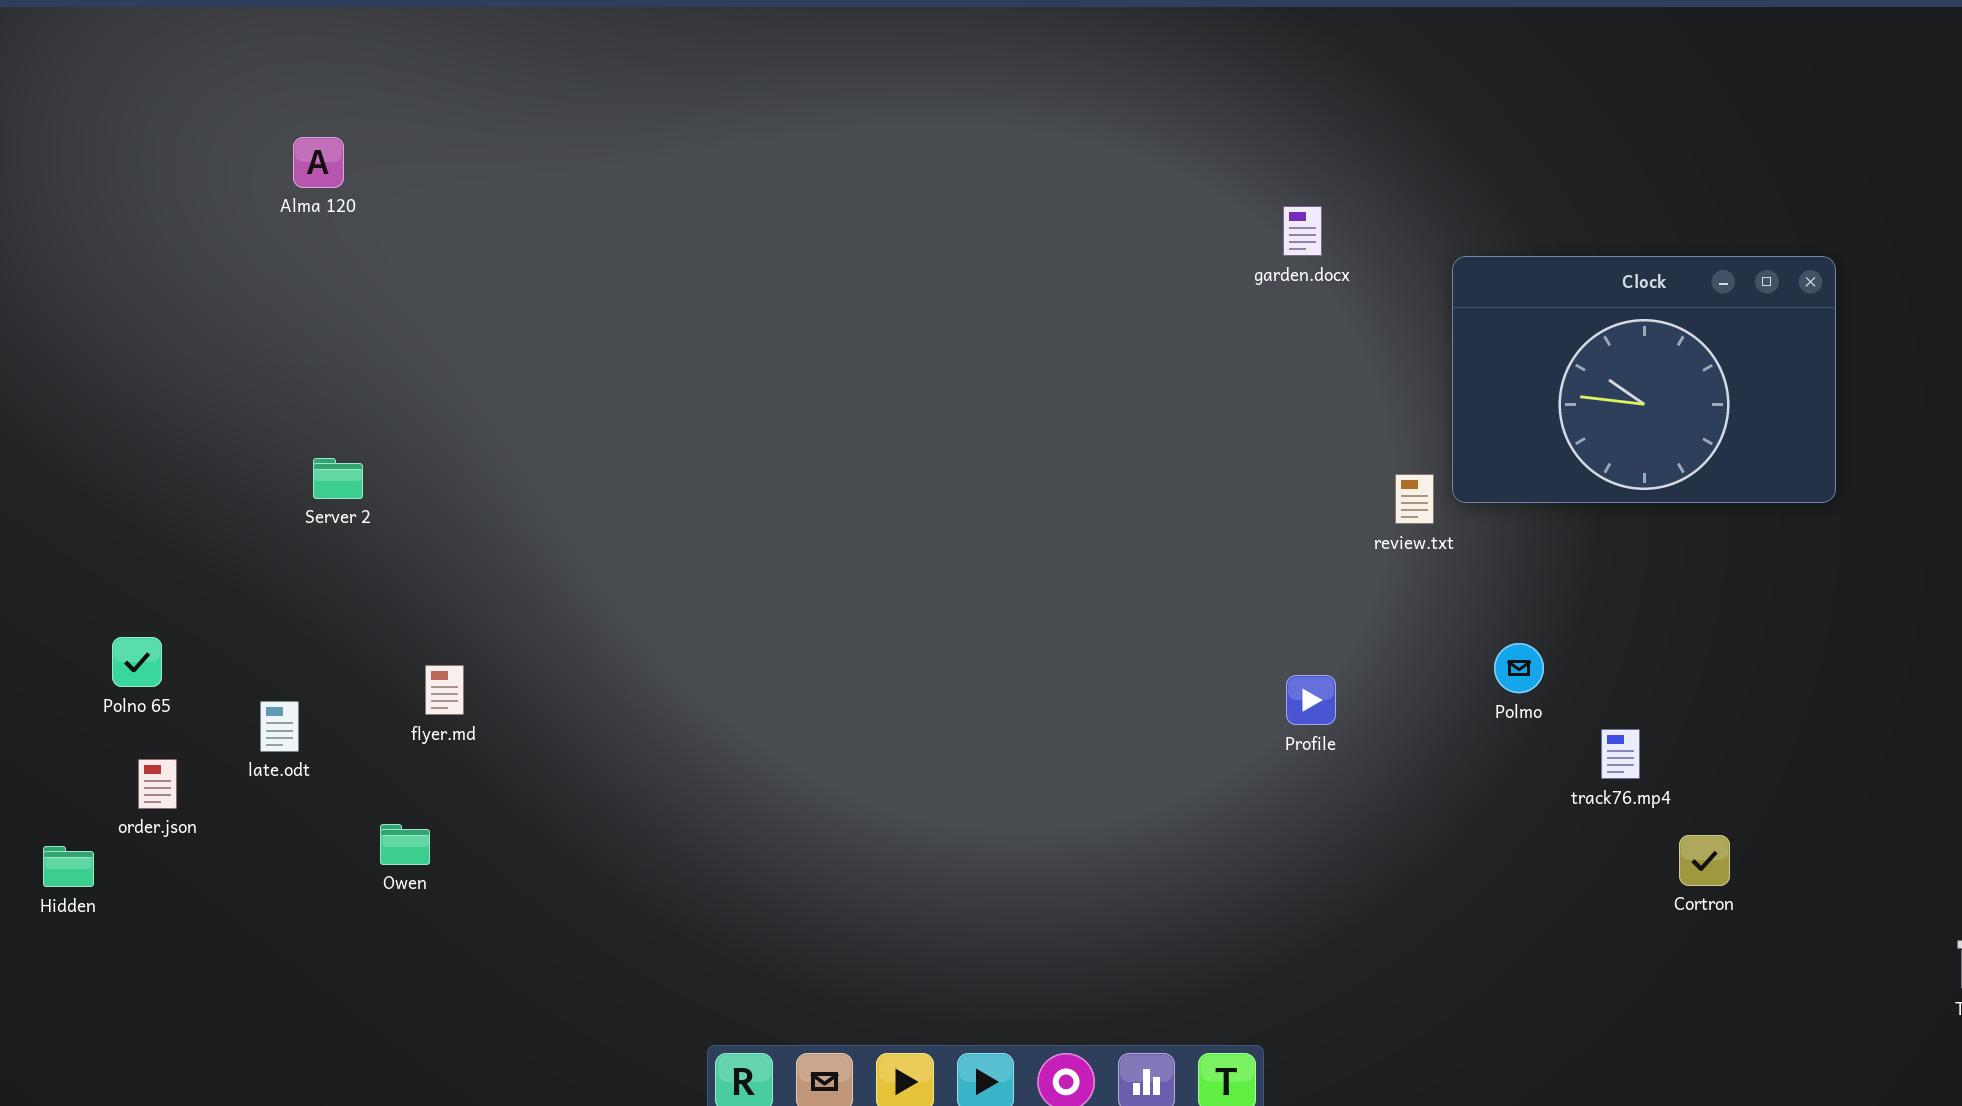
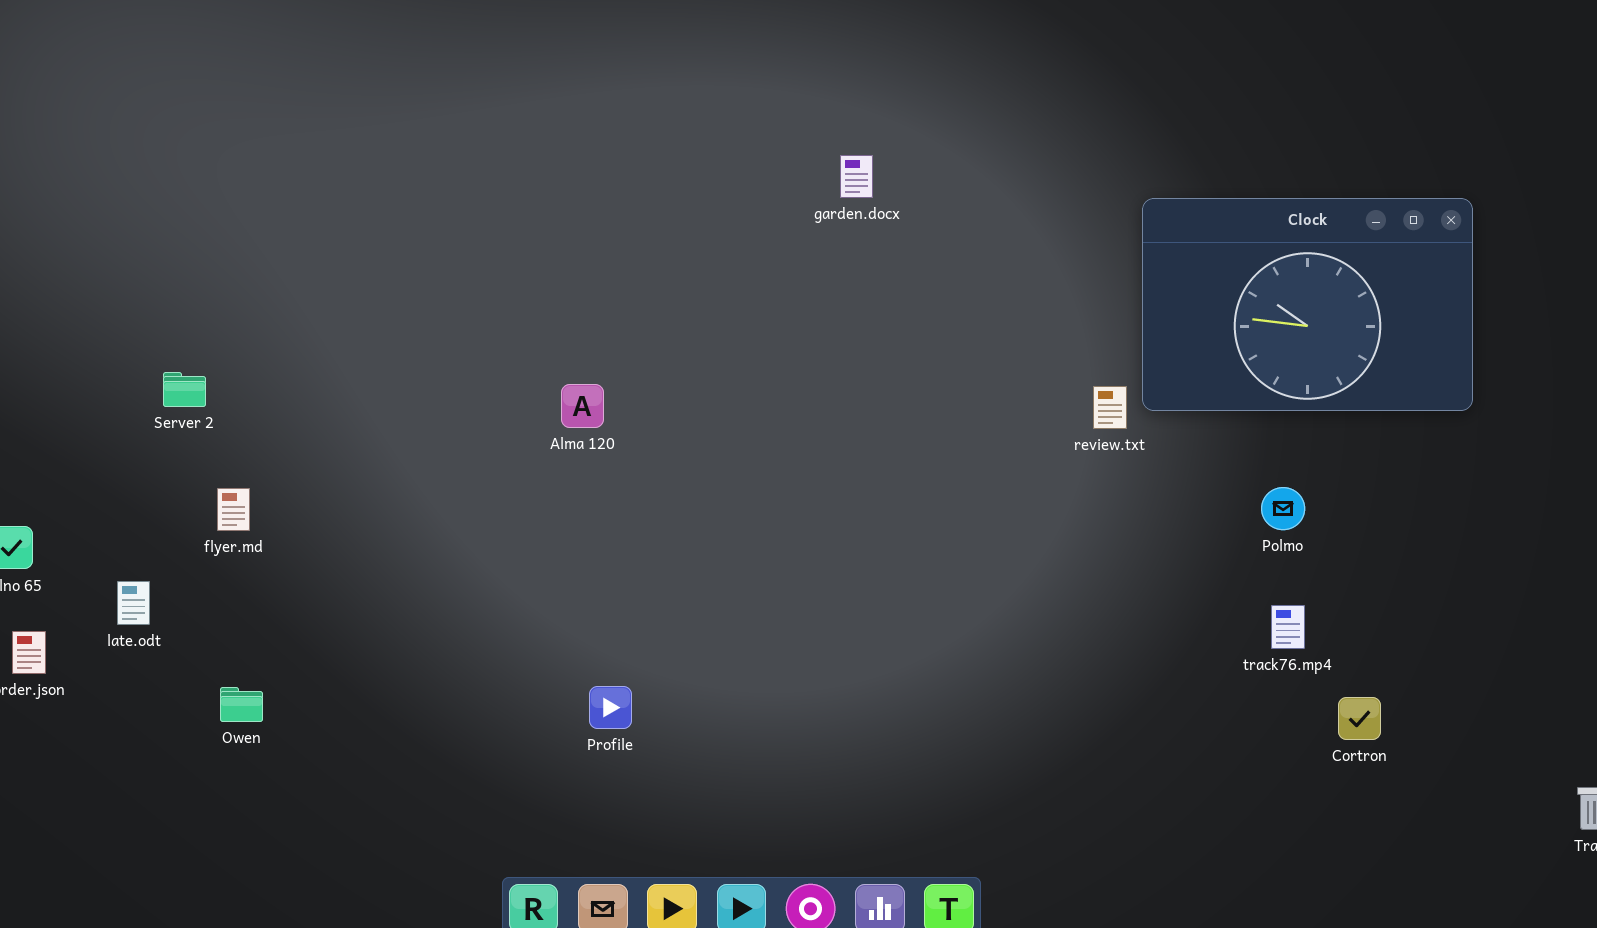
Alma 120: [293,137,344,188] -> [561,384,604,428], moved
garden.docx: [1283,206,1322,256] -> [840,155,873,198], moved
Polmo: [1494,643,1544,693] -> [1261,487,1305,530], moved
flyer.md: [425,665,464,715] -> [217,488,250,531], moved
Profile: [1286,675,1336,725] -> [589,686,632,729], moved

